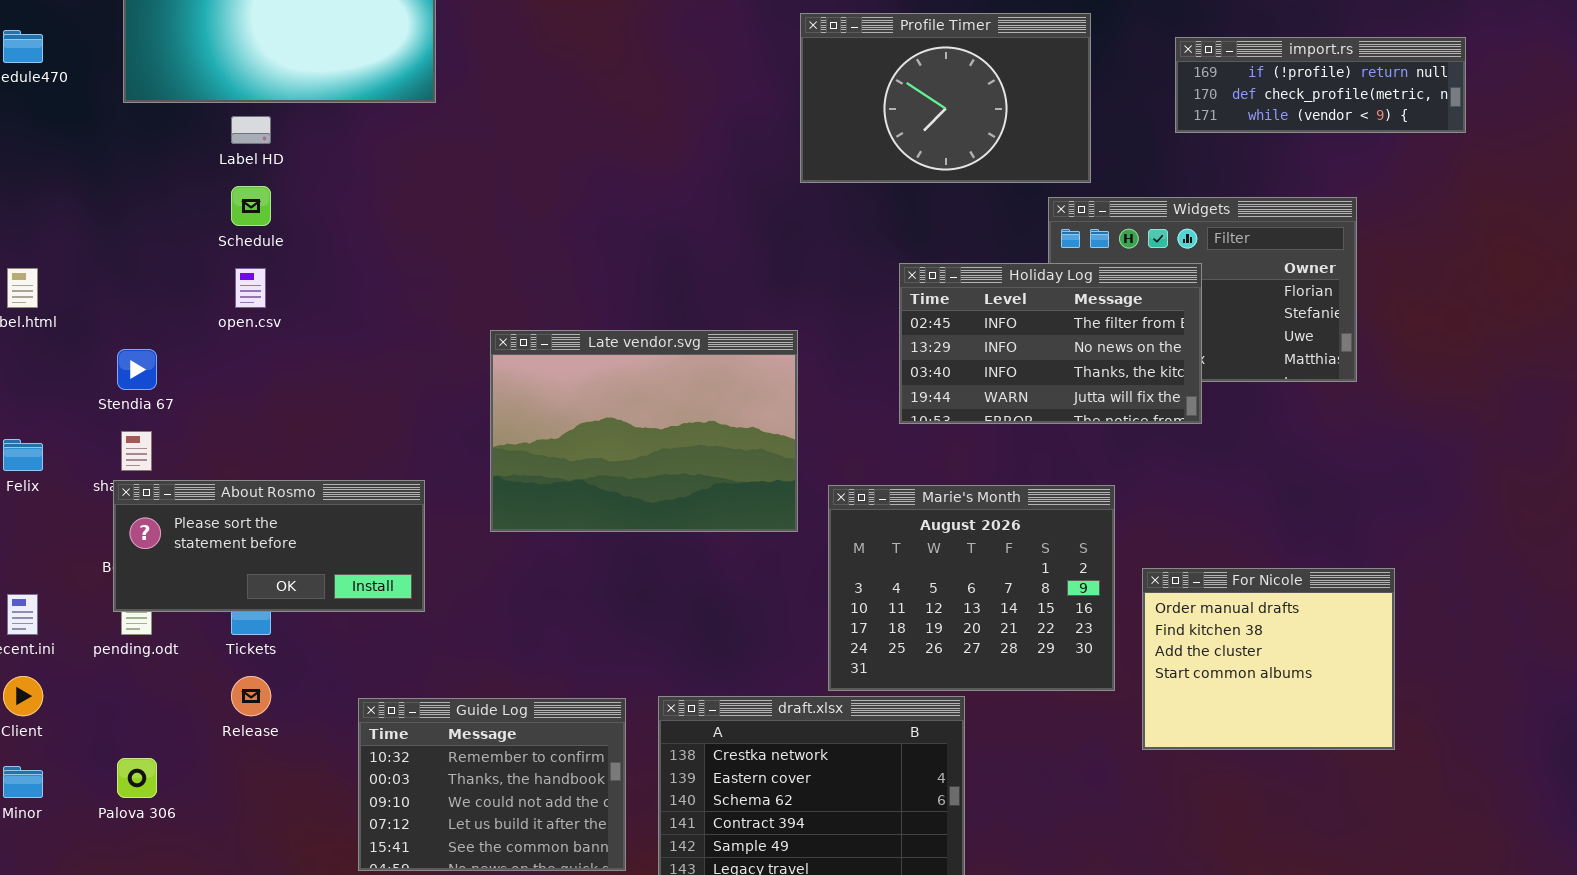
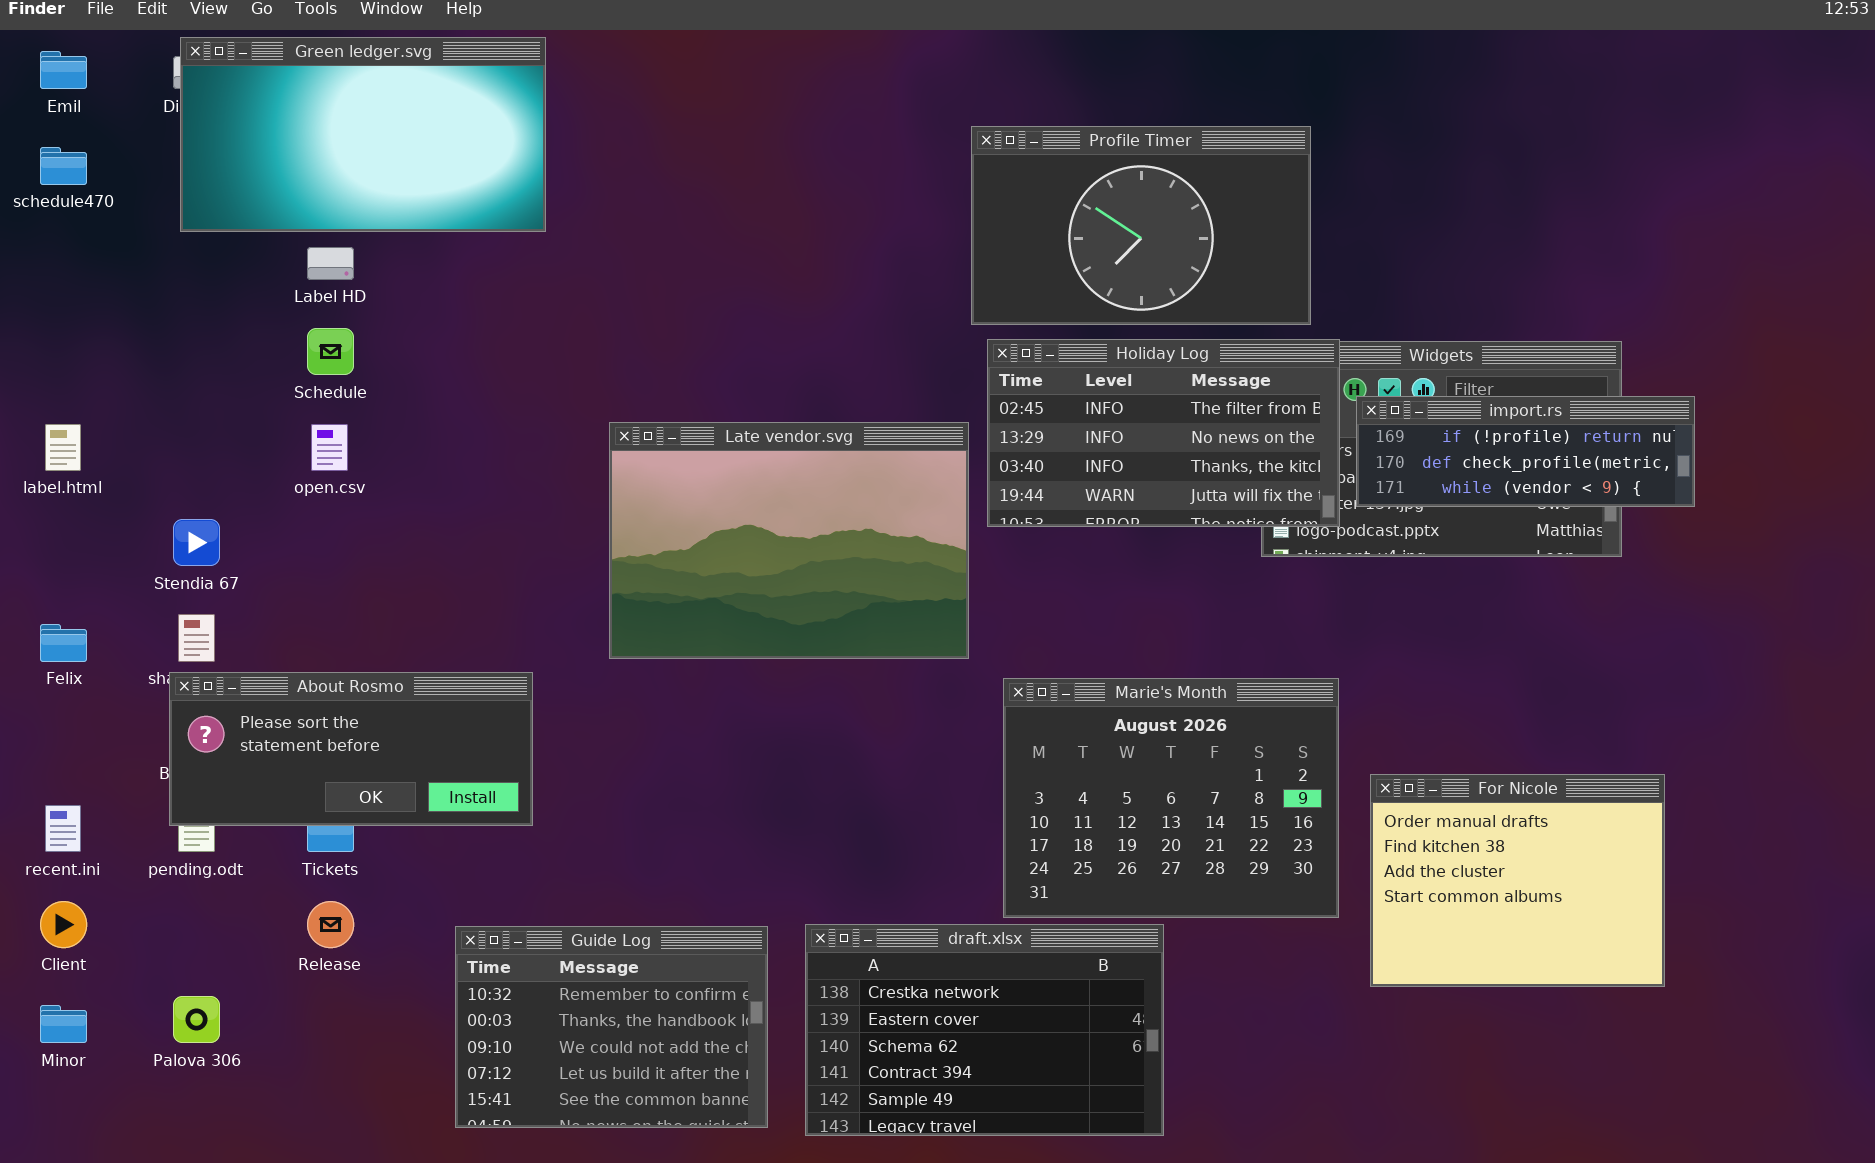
import.rs: [1175,37,1466,133] -> [1356,396,1695,507], moved
Holiday Log: [899,263,1202,424] -> [987,339,1340,527], moved
Late vendor.svg: [490,330,798,532] -> [609,422,969,659], moved

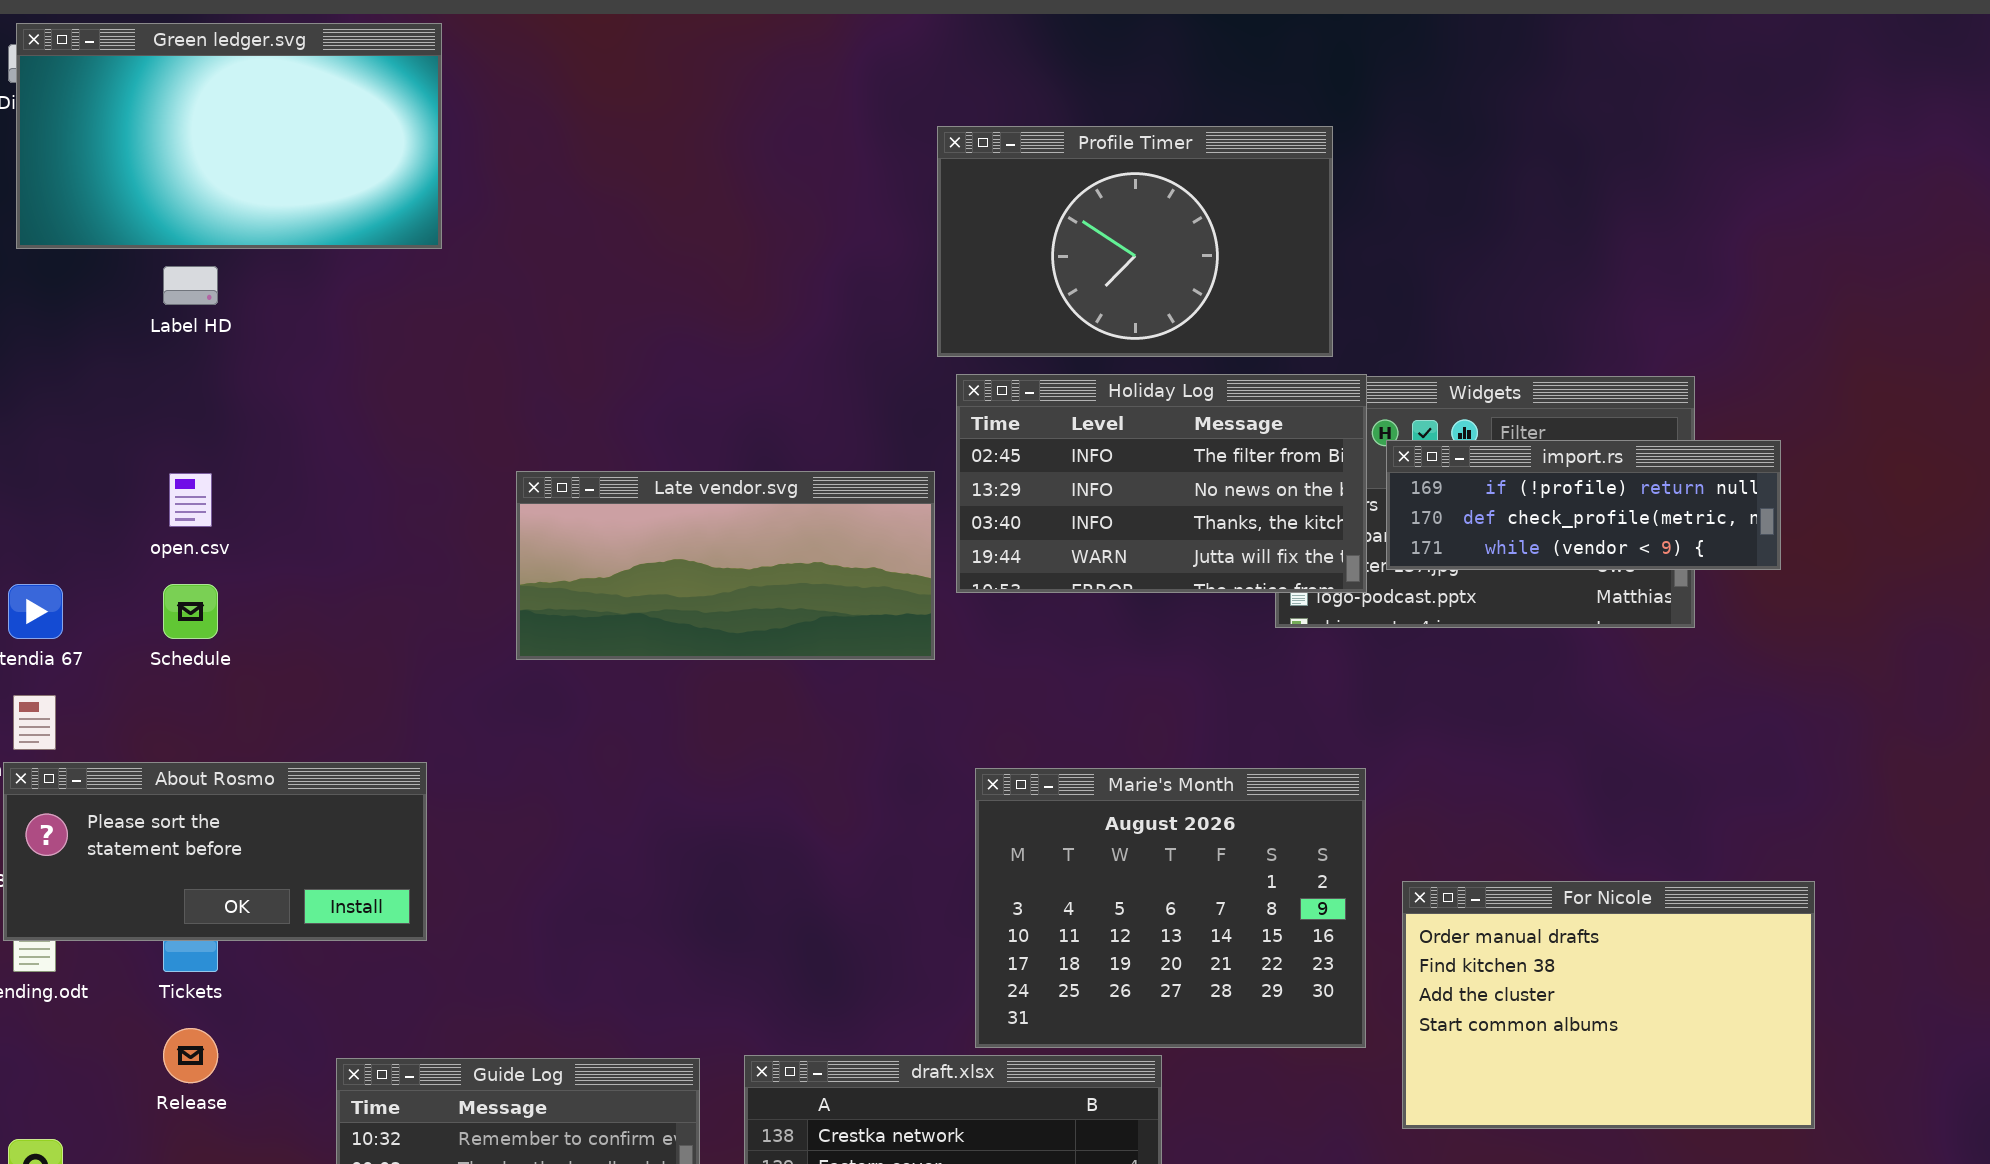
Schedule: [307,328,354,375] -> [163,584,218,639], moved
Late vendor.svg: [609,422,969,659] -> [516,471,935,660], resized
For Nicole: [1370,774,1665,987] -> [1402,881,1815,1129], resized

